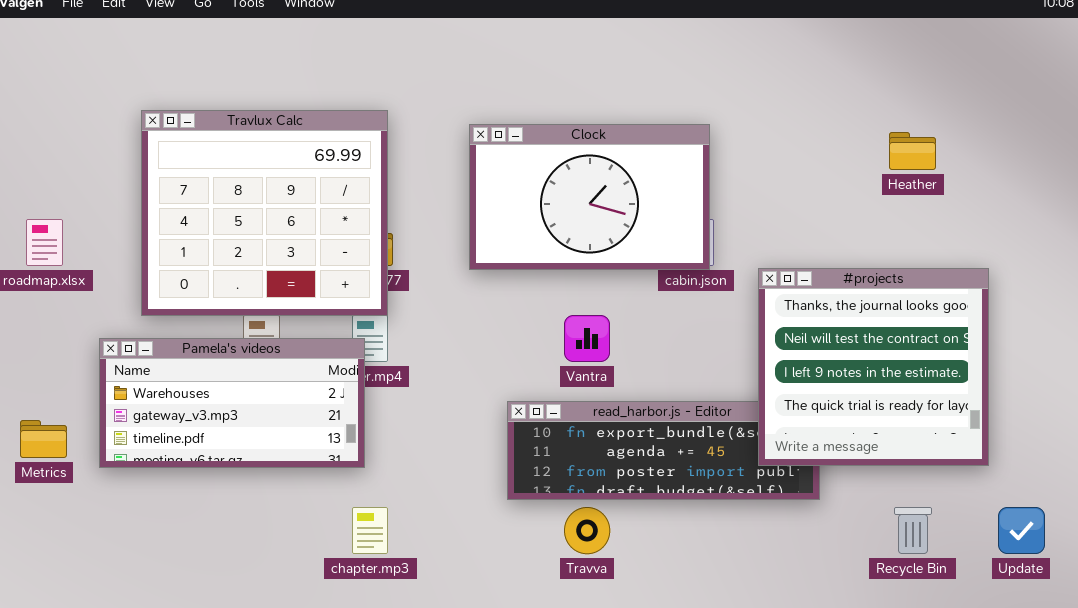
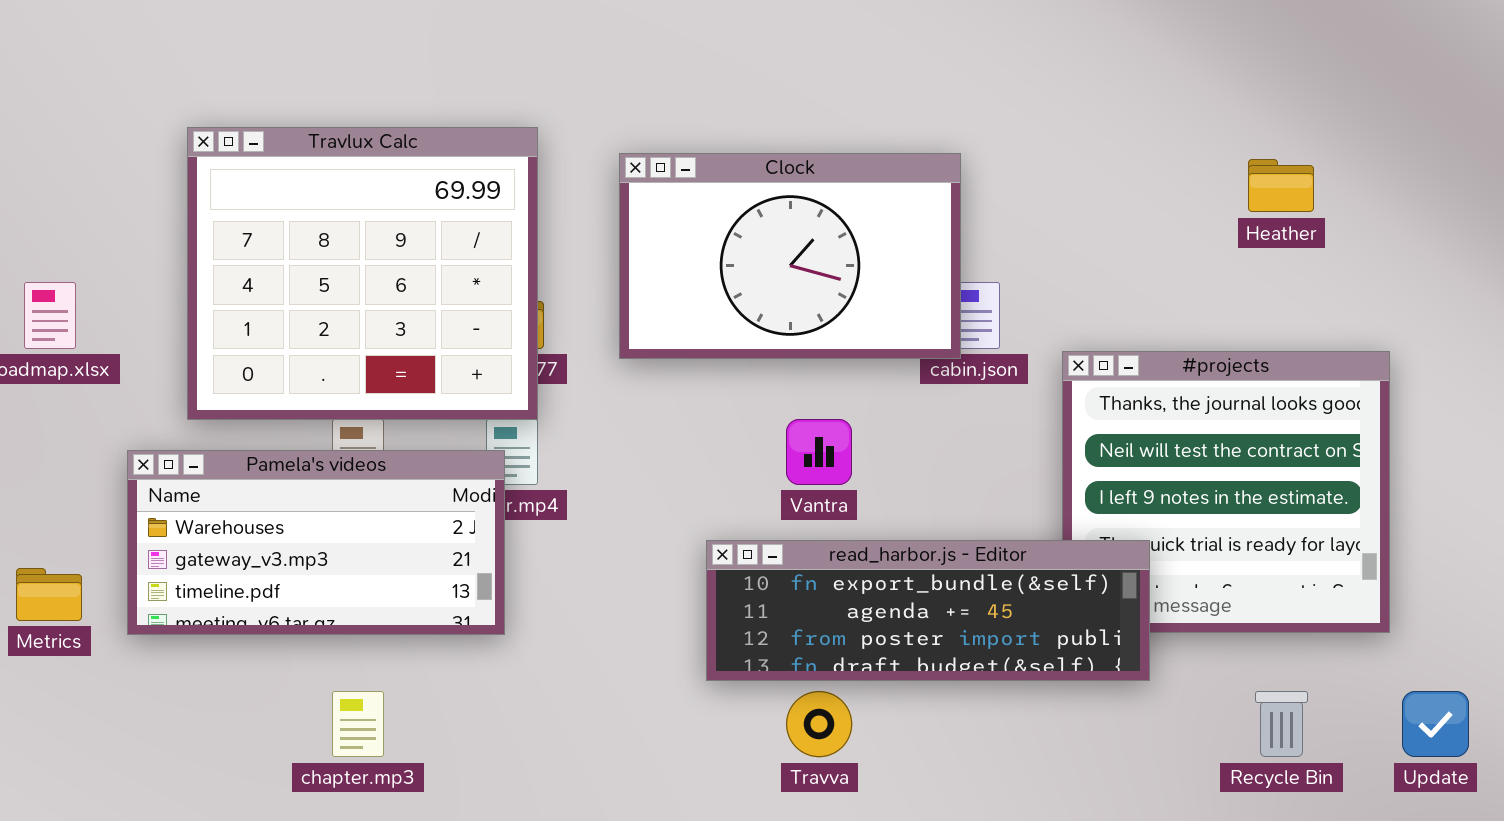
Clock: [469,124,710,270] -> [619,153,961,359], moved
read_harbor.js - Editor: [507,401,820,500] -> [706,540,1150,681], raised
chapter.mp3: [352,507,388,554] -> [332,691,384,757], moved

